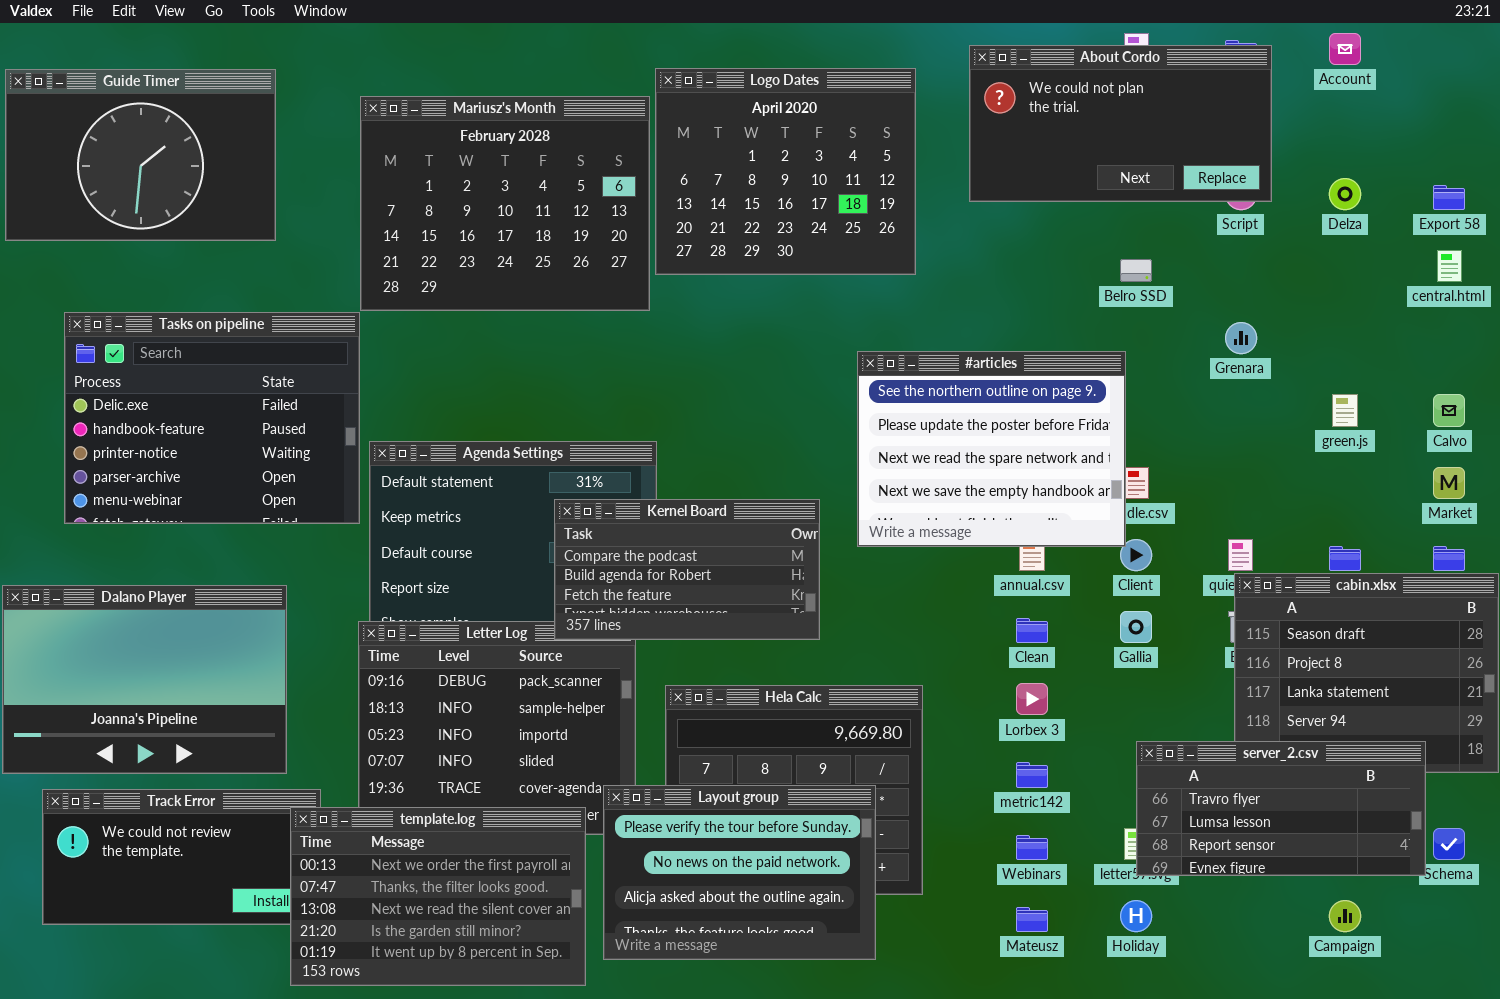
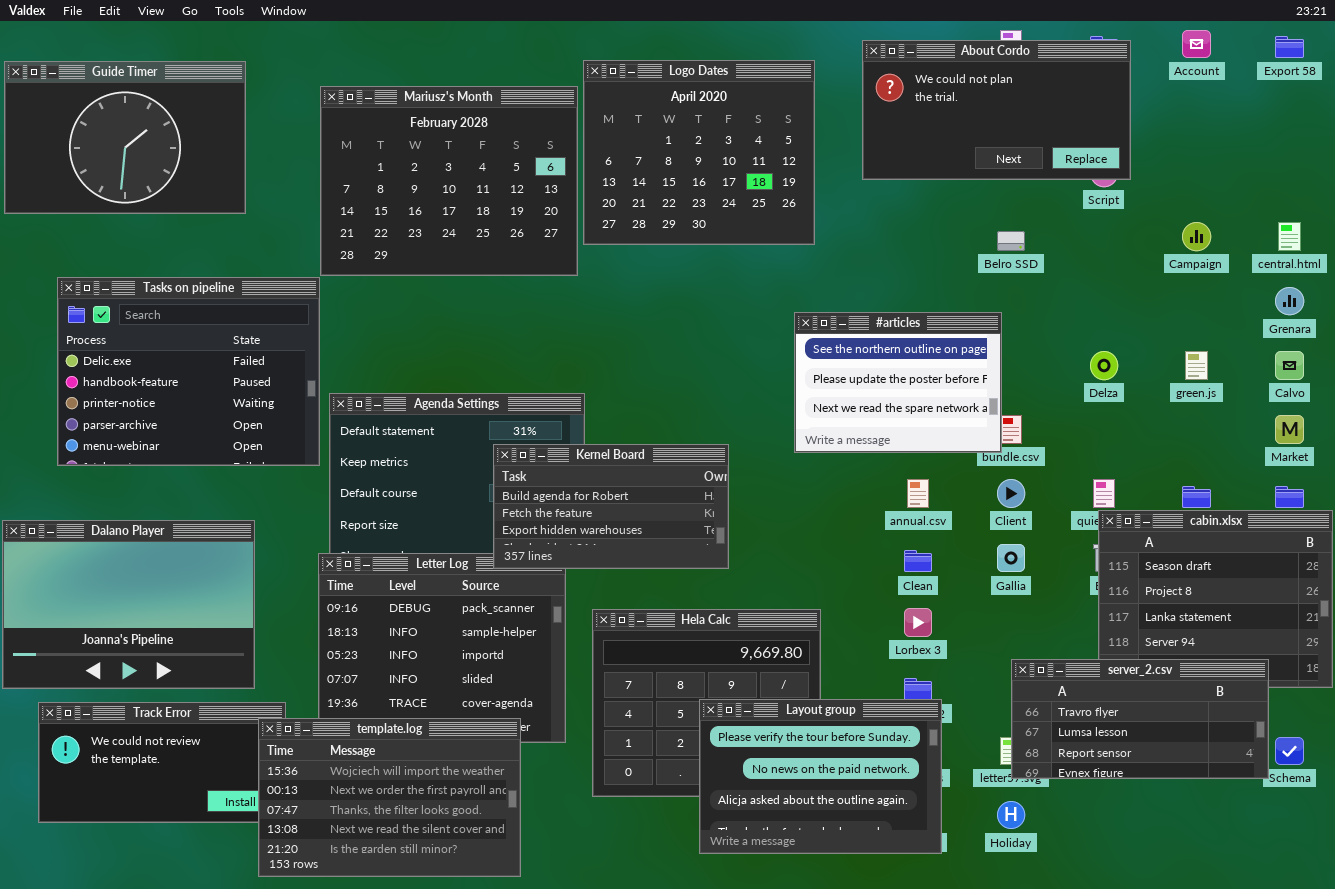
Delza: [1329,178,1361,210] -> [1090,351,1118,380], moved
Export 58: [1433,185,1465,210] -> [1275,36,1304,58], moved
Grenara: [1225,322,1257,354] -> [1275,287,1304,315], moved
#articles: [857,351,1126,547] -> [794,312,1002,453], resized
Kernel Board: [554,499,820,640] -> [493,444,729,569], scrolled down 1 row
Layout group: [603,785,876,960] -> [699,699,942,854], moved
template.log: [290,807,586,986] -> [258,718,521,877], scrolled up 1 row
Campaign: [1329,900,1361,932] -> [1182,222,1211,251], moved

